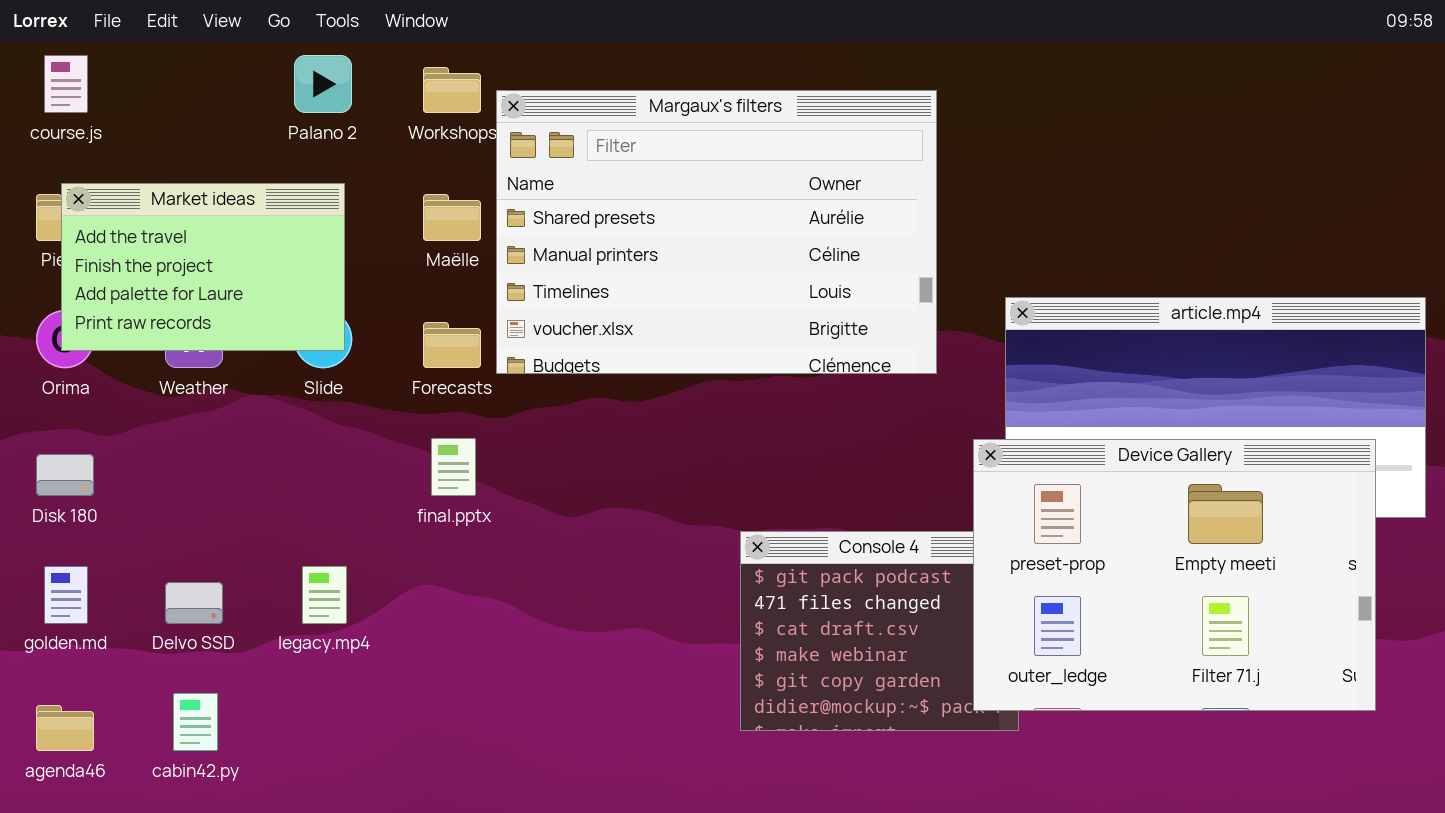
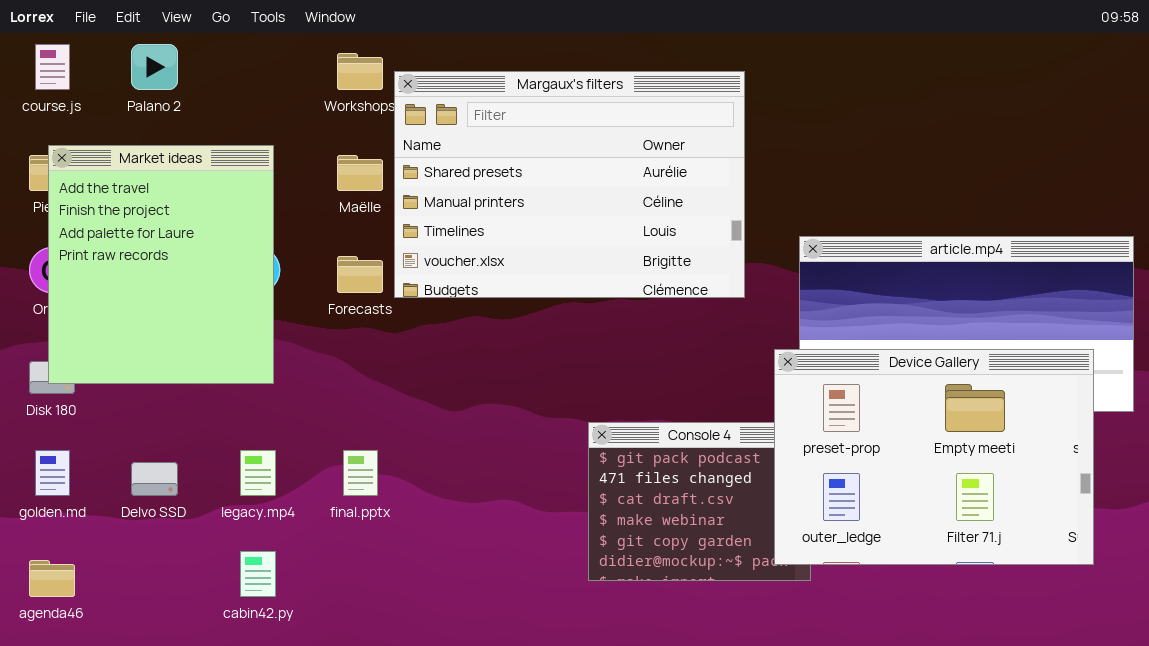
Palano 2: [294,55,352,113] -> [131,44,178,90], moved
Market ideas: [61,183,345,351] -> [48,145,274,384], resized
final.pptx: [431,438,476,496] -> [343,450,378,496], moved
cabin42.py: [173,693,218,751] -> [240,551,276,597], moved

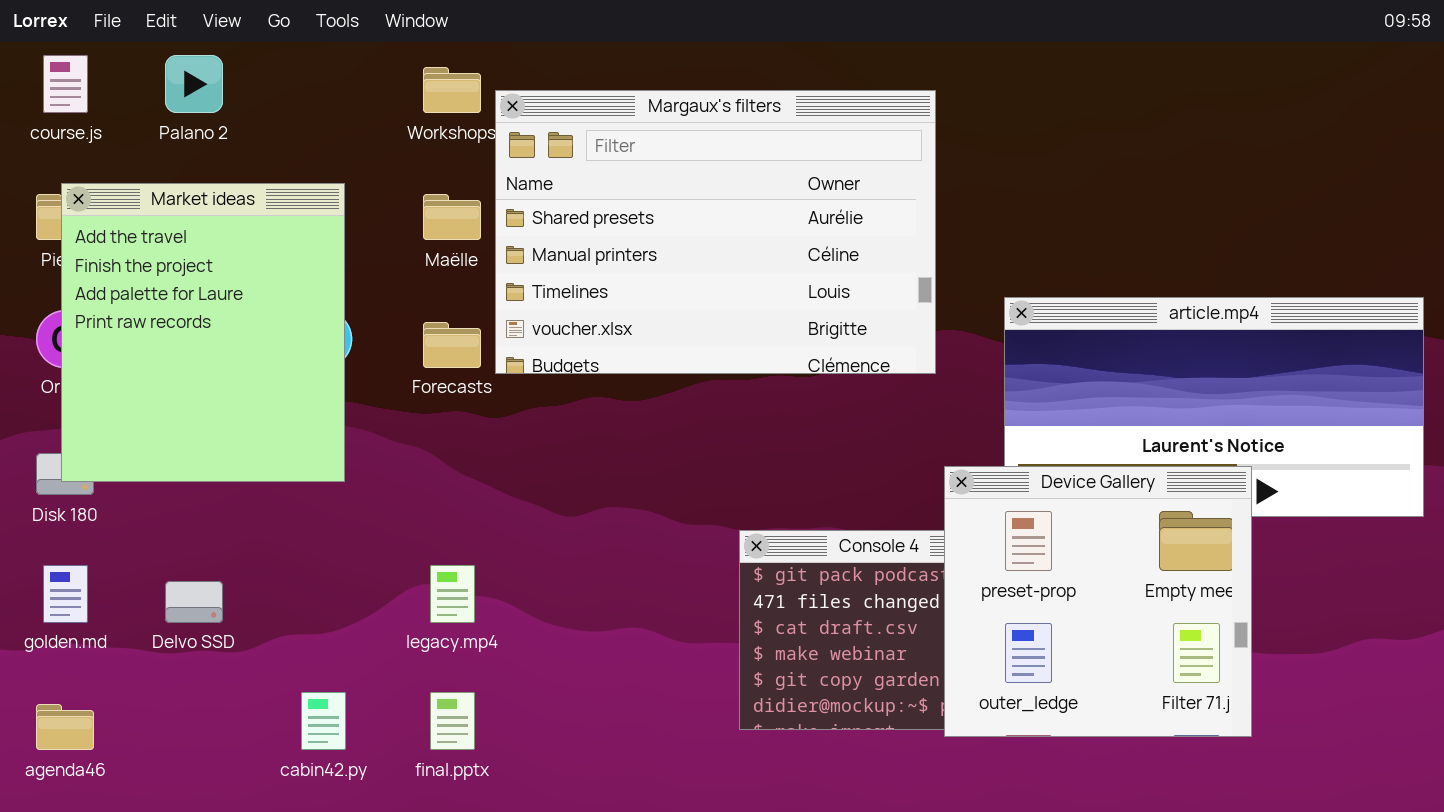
Device Gallery: [774,349,1094,565] -> [944,466,1252,737], moved, resized
legacy.mp4: [240,450,276,496] -> [430,565,475,623], moved
final.pptx: [343,450,378,496] -> [430,692,475,750], moved

